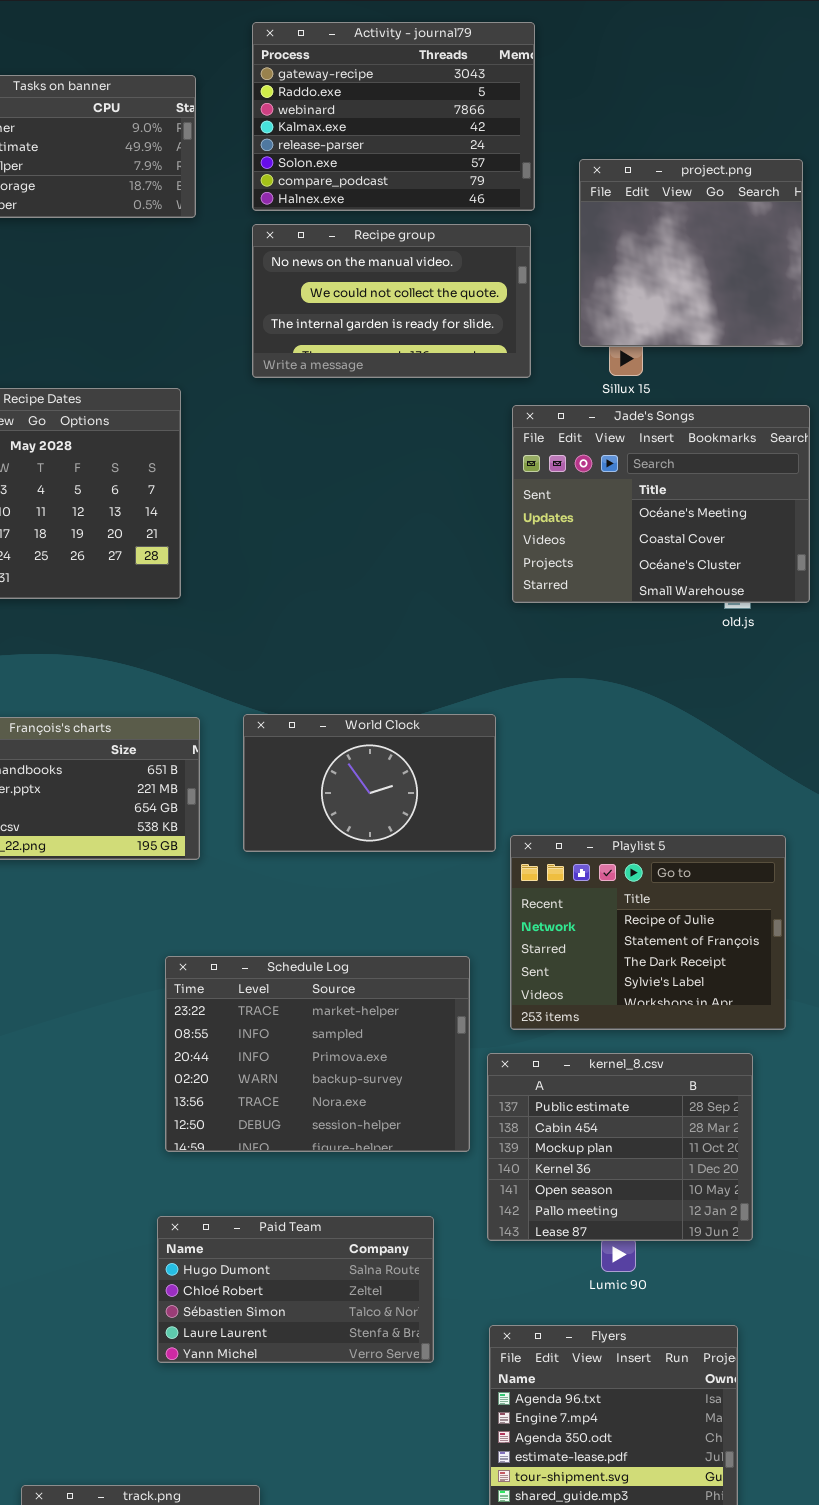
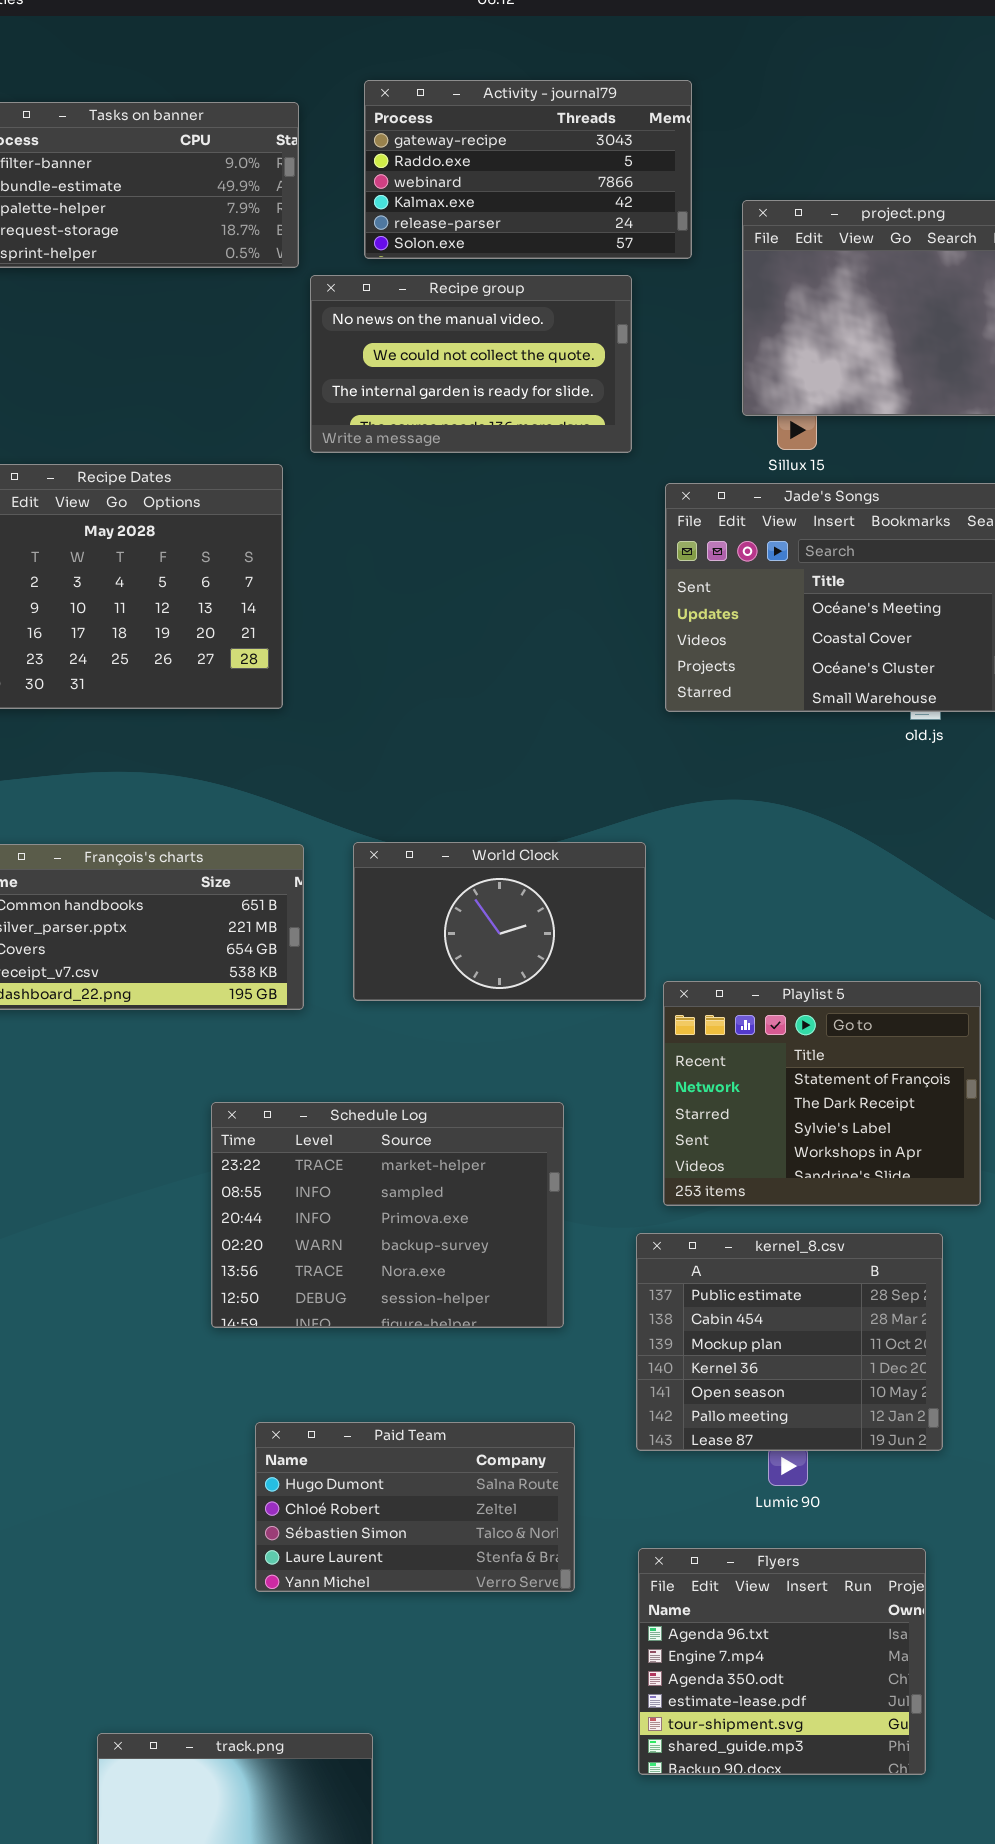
Activity - journal79: [252,22,535,211] -> [364,80,692,259], resized
Recipe group: [252,224,531,378] -> [310,275,632,453], moved
Playlist 5: [510,835,786,1030] -> [663,981,981,1206], scrolled down 1 row
Schedule Log: [165,956,470,1152] -> [211,1102,564,1328], moved

